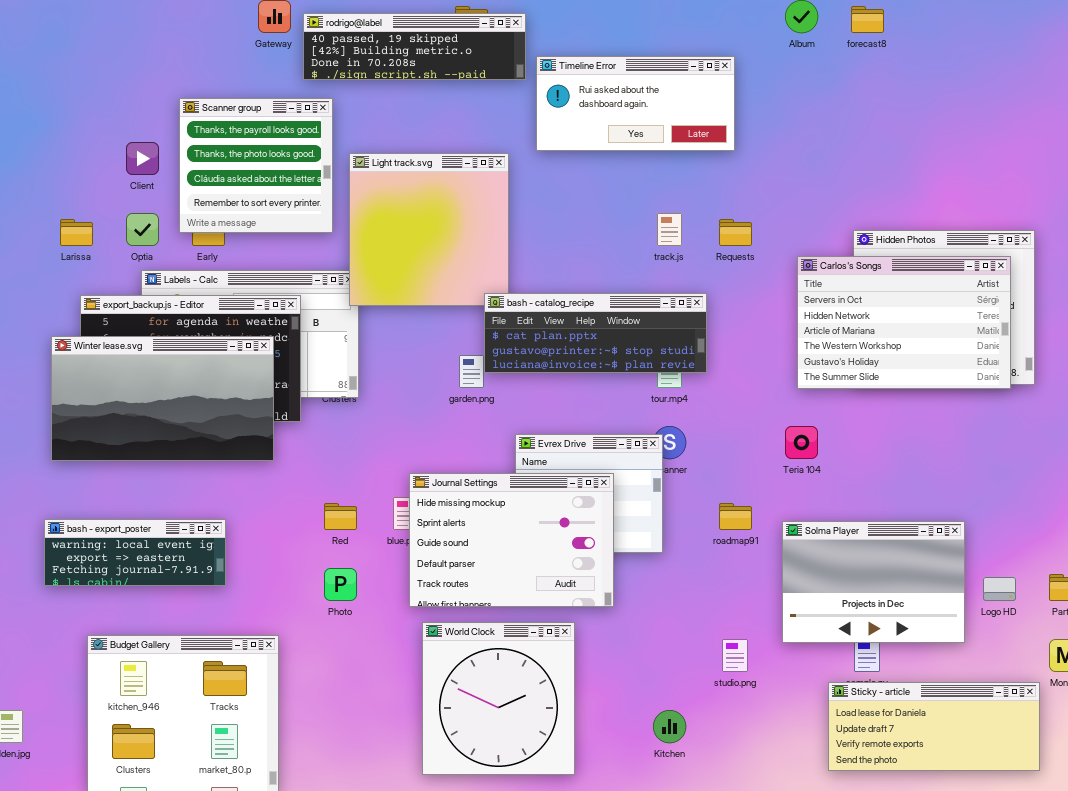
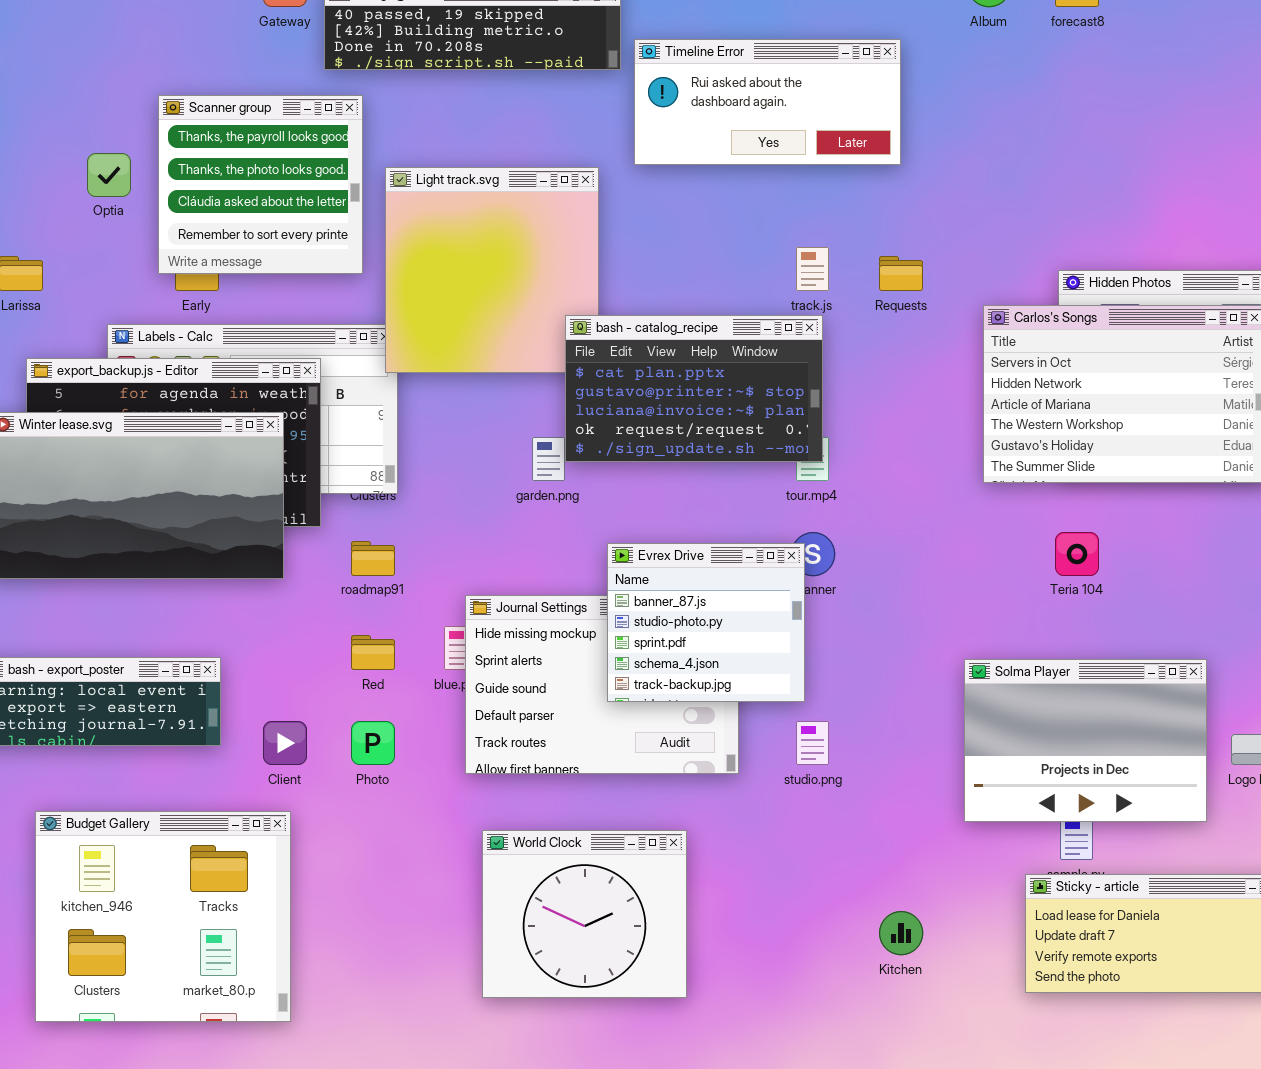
Client: [126,142,159,175] -> [263,721,307,765], moved
Optia: [126,213,159,246] -> [87,153,131,197], moved
bash - catalog_recipe: [484,293,707,373] -> [565,315,823,462], resized
Teria 104: [785,426,818,459] -> [1055,532,1099,576], moved
Evrex Drive: [515,434,663,553] -> [607,543,805,702], raised
roadmap91: [719,503,752,530] -> [351,541,395,576], moved
World Clock: [422,622,575,775] -> [482,830,687,998], resized
studio.png: [722,639,748,672] -> [796,721,829,765], moved
Kitchen: [653,710,686,743] -> [879,911,923,955], moved

